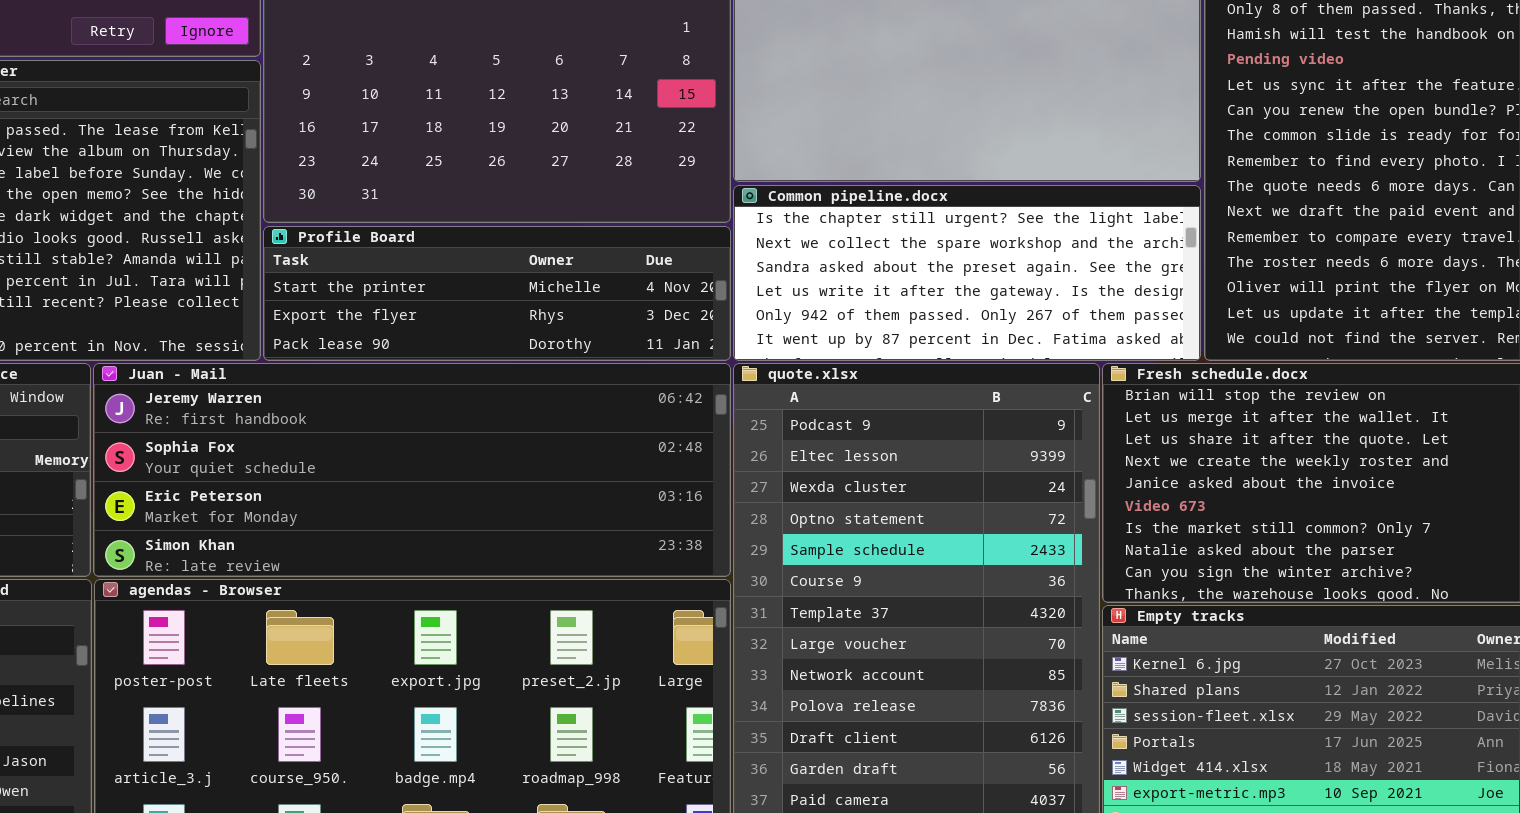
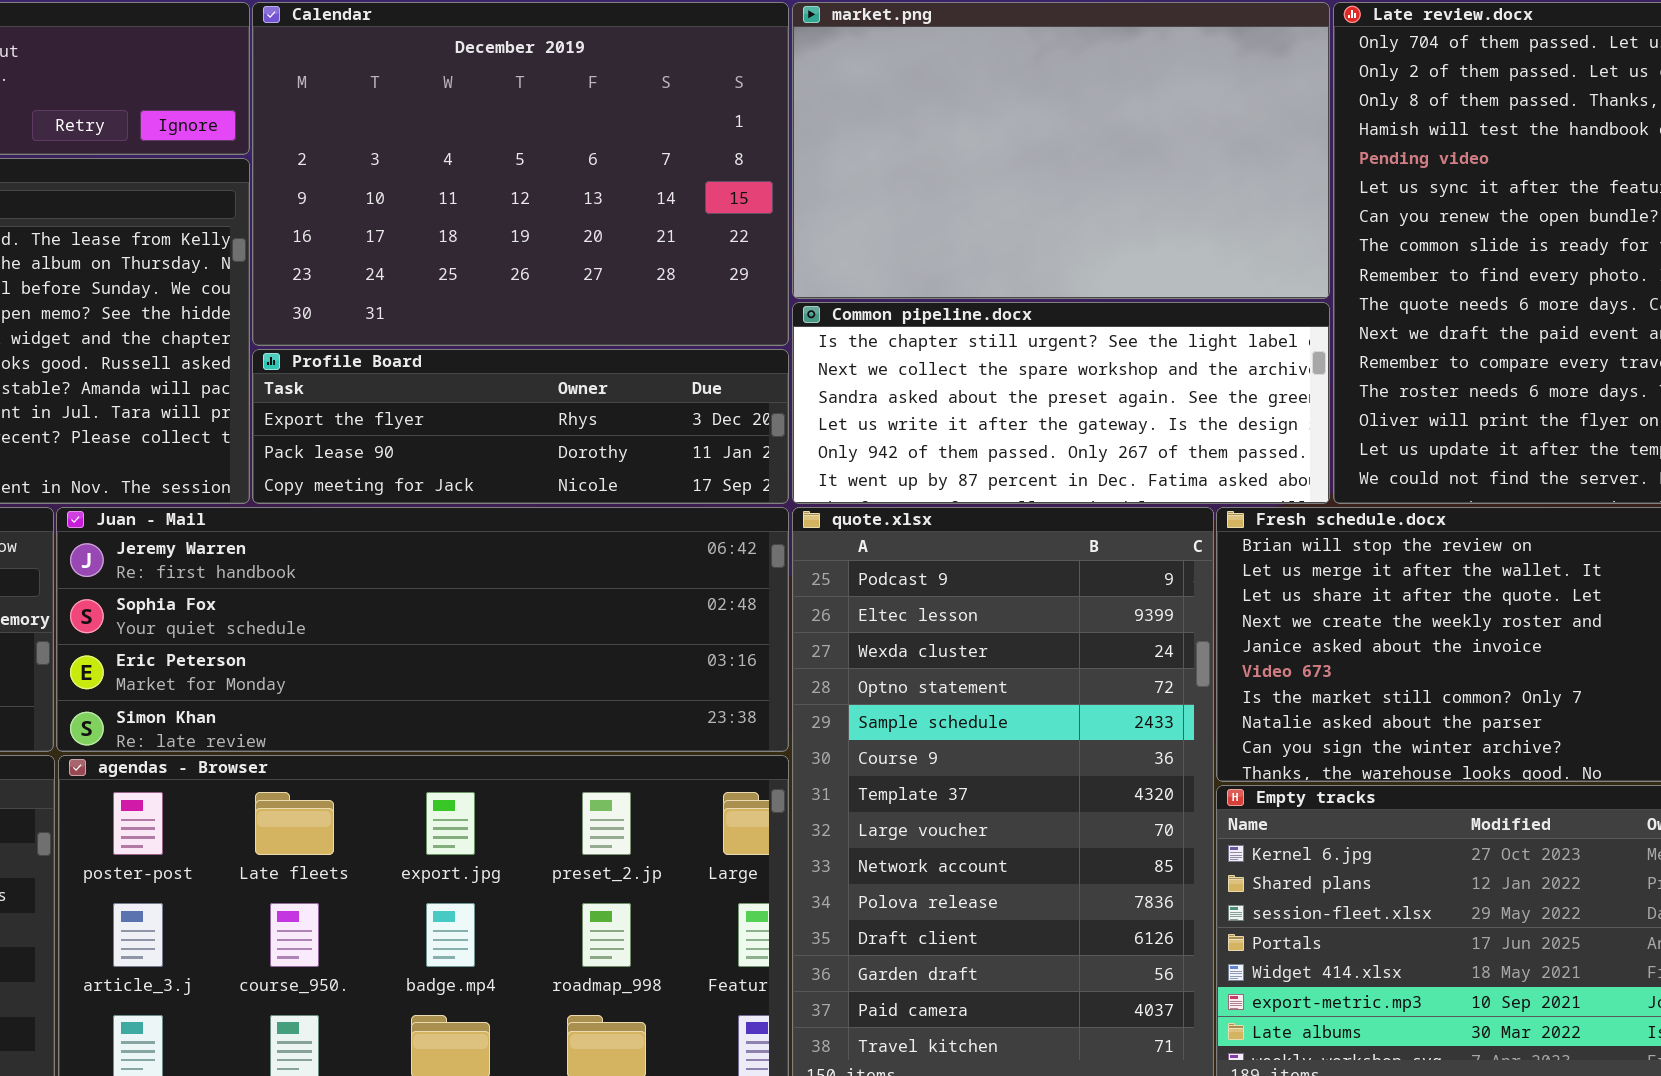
Profile Board: [263,226,731,361] -> [252,349,789,504], scrolled down 1 row

